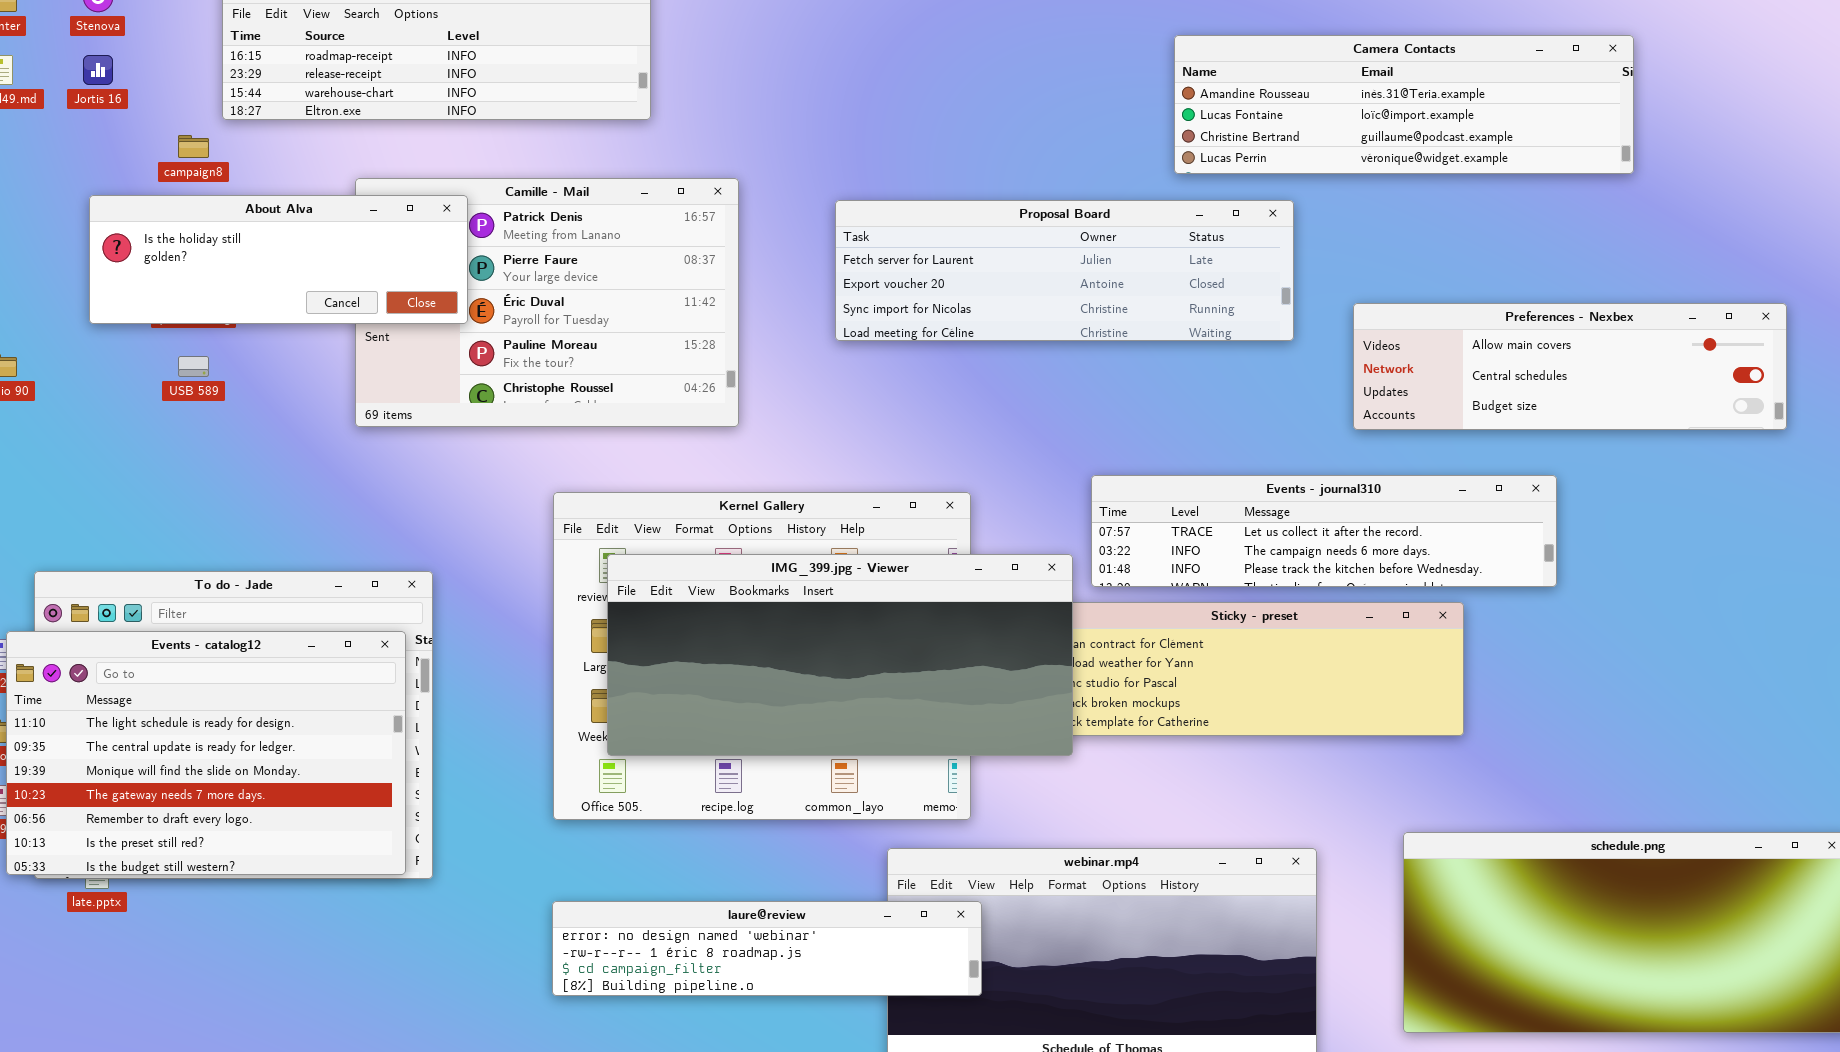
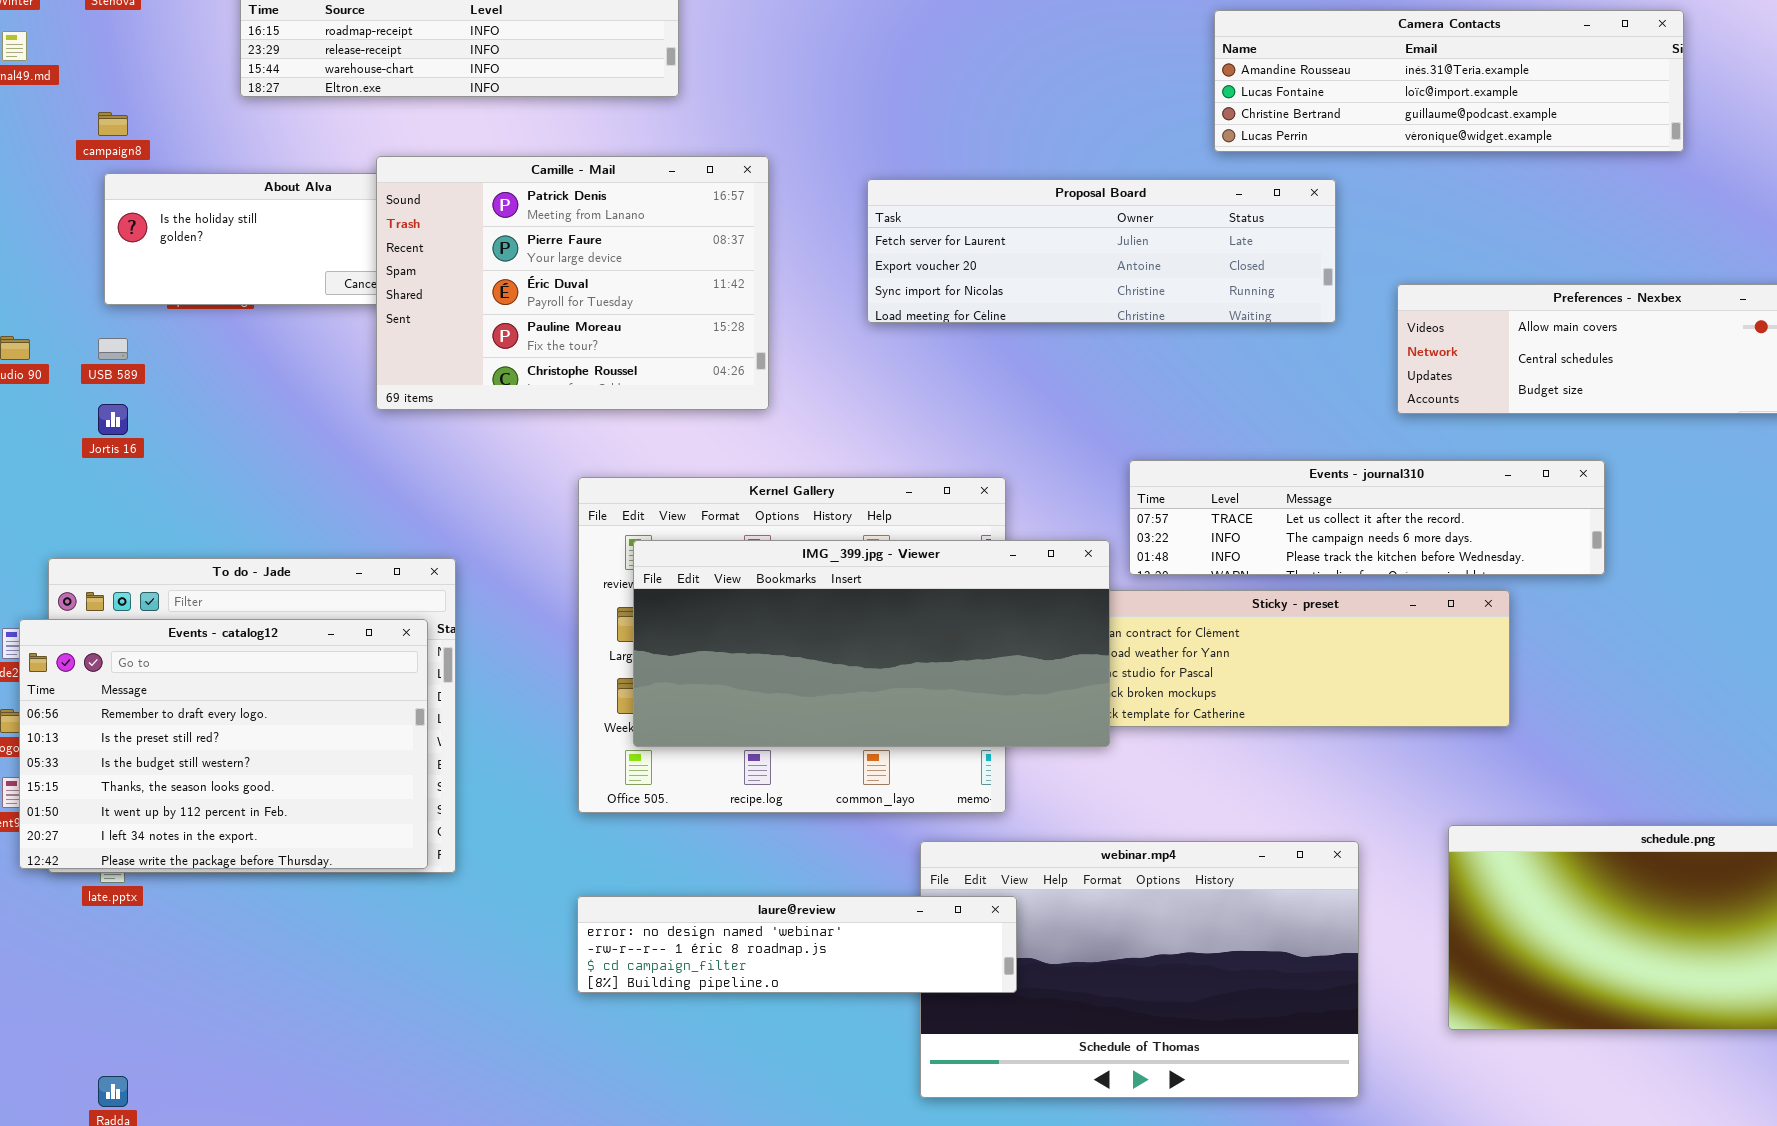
Jortis 16: [83,55,113,85] -> [98,404,128,435], moved
campaign8: [178,135,209,158] -> [98,112,128,136], moved
Camille - Mail: [355,178,739,427] -> [376,156,769,410], raised
USB 589: [178,356,209,377] -> [98,338,128,360], moved
Events - catalog12: [6,631,406,875] -> [19,619,428,869], scrolled down 4 rows

